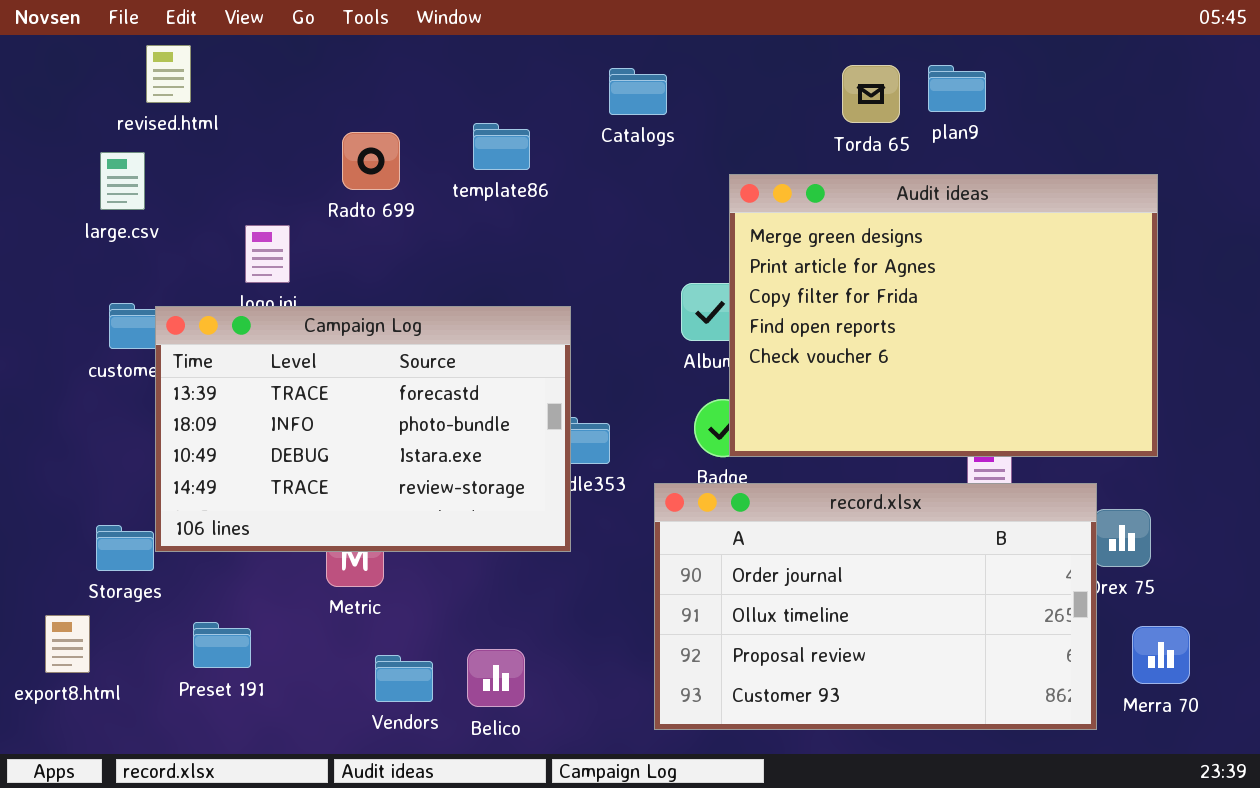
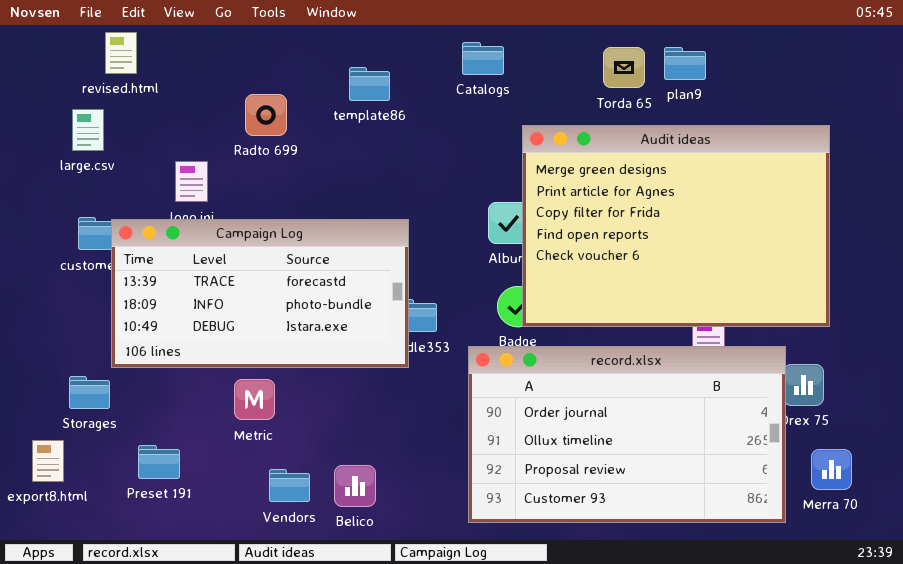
Catalogs: [609,68,667,115] -> [462,42,504,75], moved
template86: [473,123,530,170] -> [349,67,390,101], moved
Campaign Log: [155,306,571,552] -> [111,219,409,368], resized

